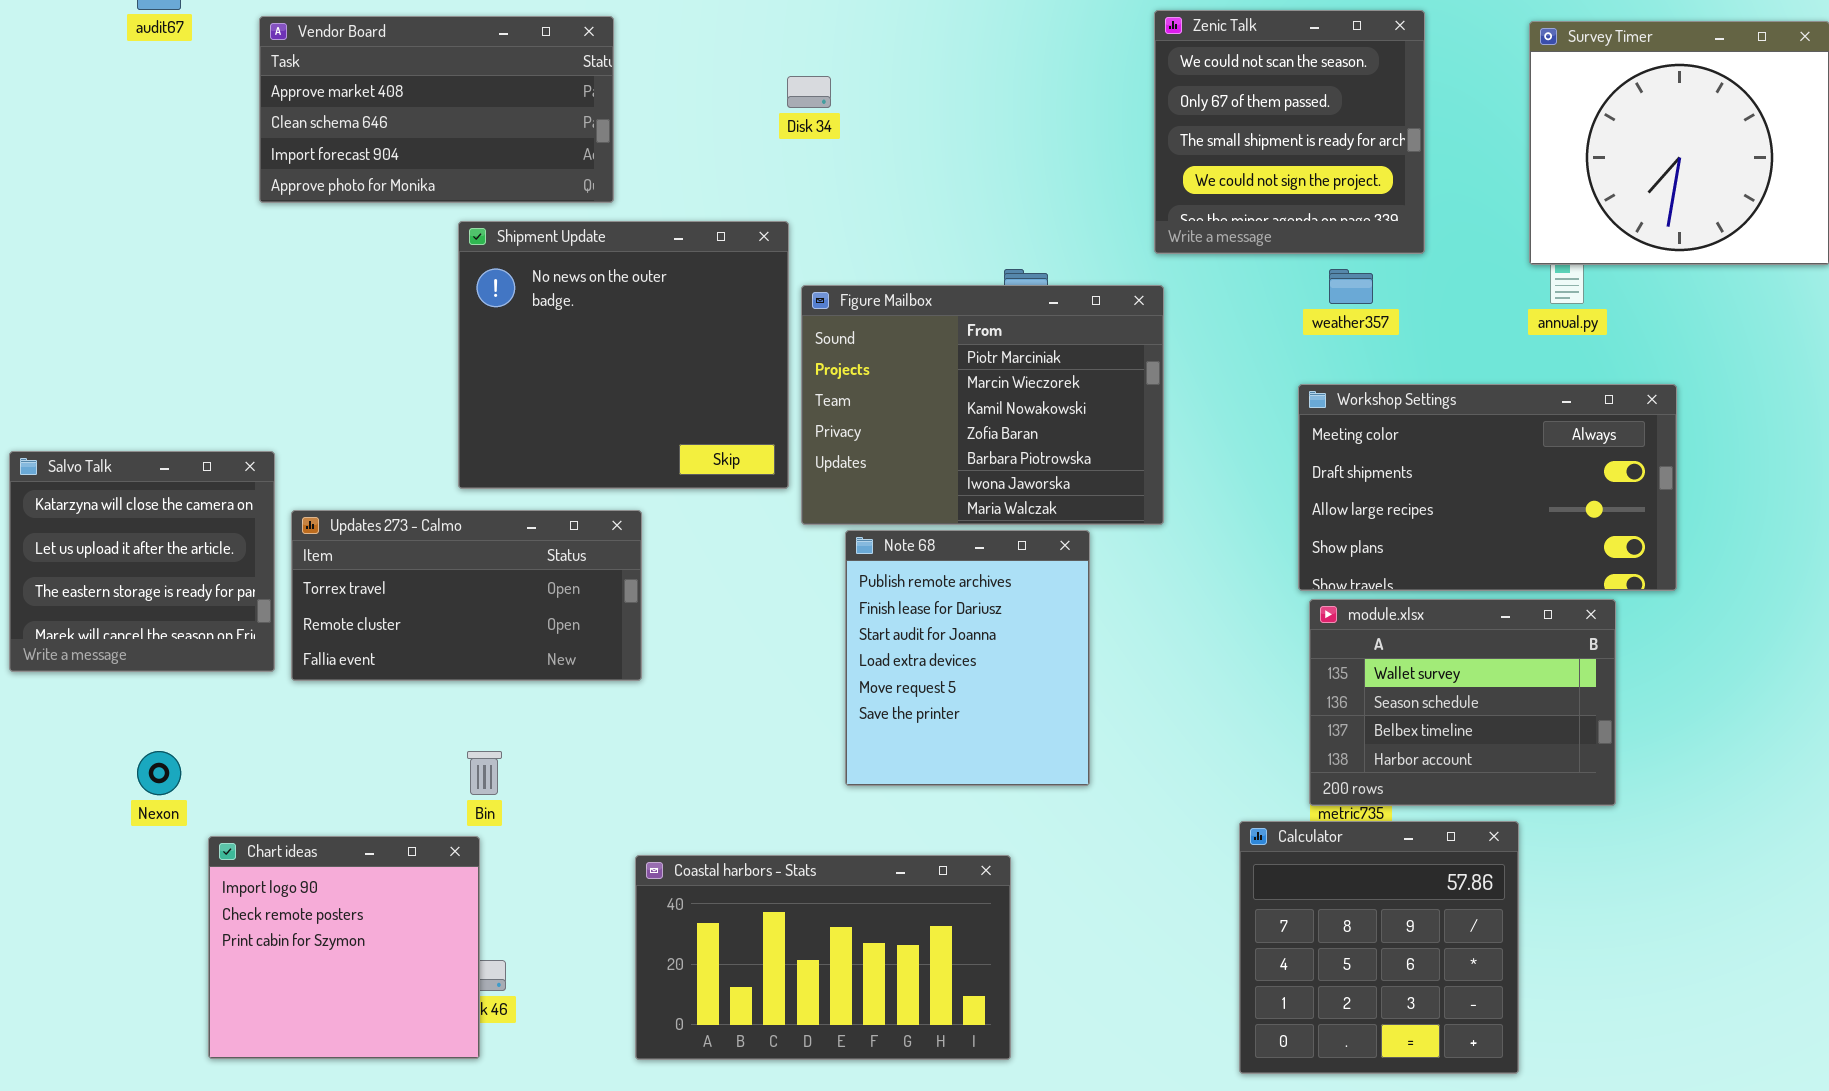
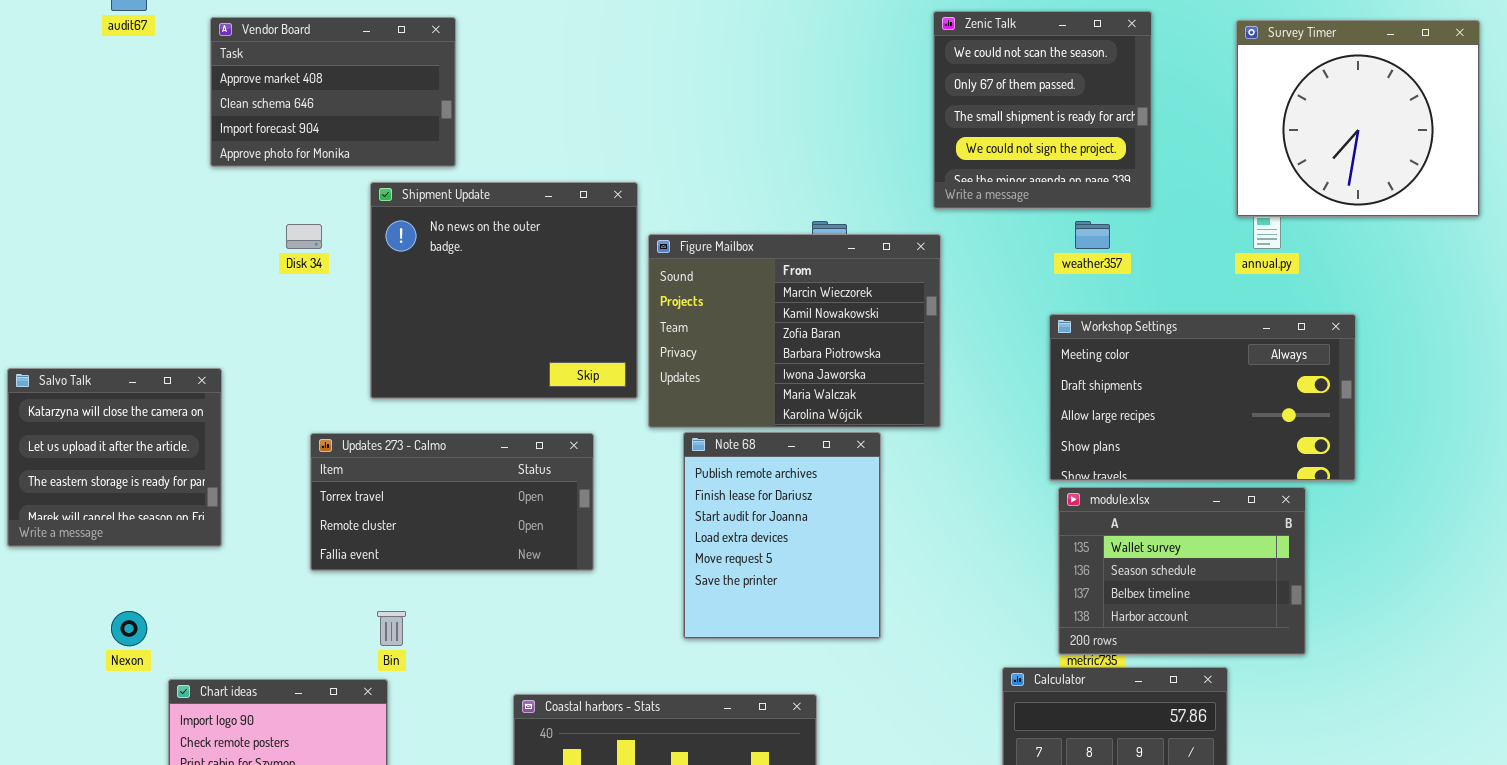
Vendor Board: [259,16,614,203] -> [210,17,456,167], resized
Disk 34: [787,76,831,108] -> [286,224,322,249], moved
Figure Mailbox: [801,285,1164,525] -> [648,234,941,428], scrolled down 1 row
Updates 273 - Calmo: [291,510,642,681] -> [310,433,594,571], moved

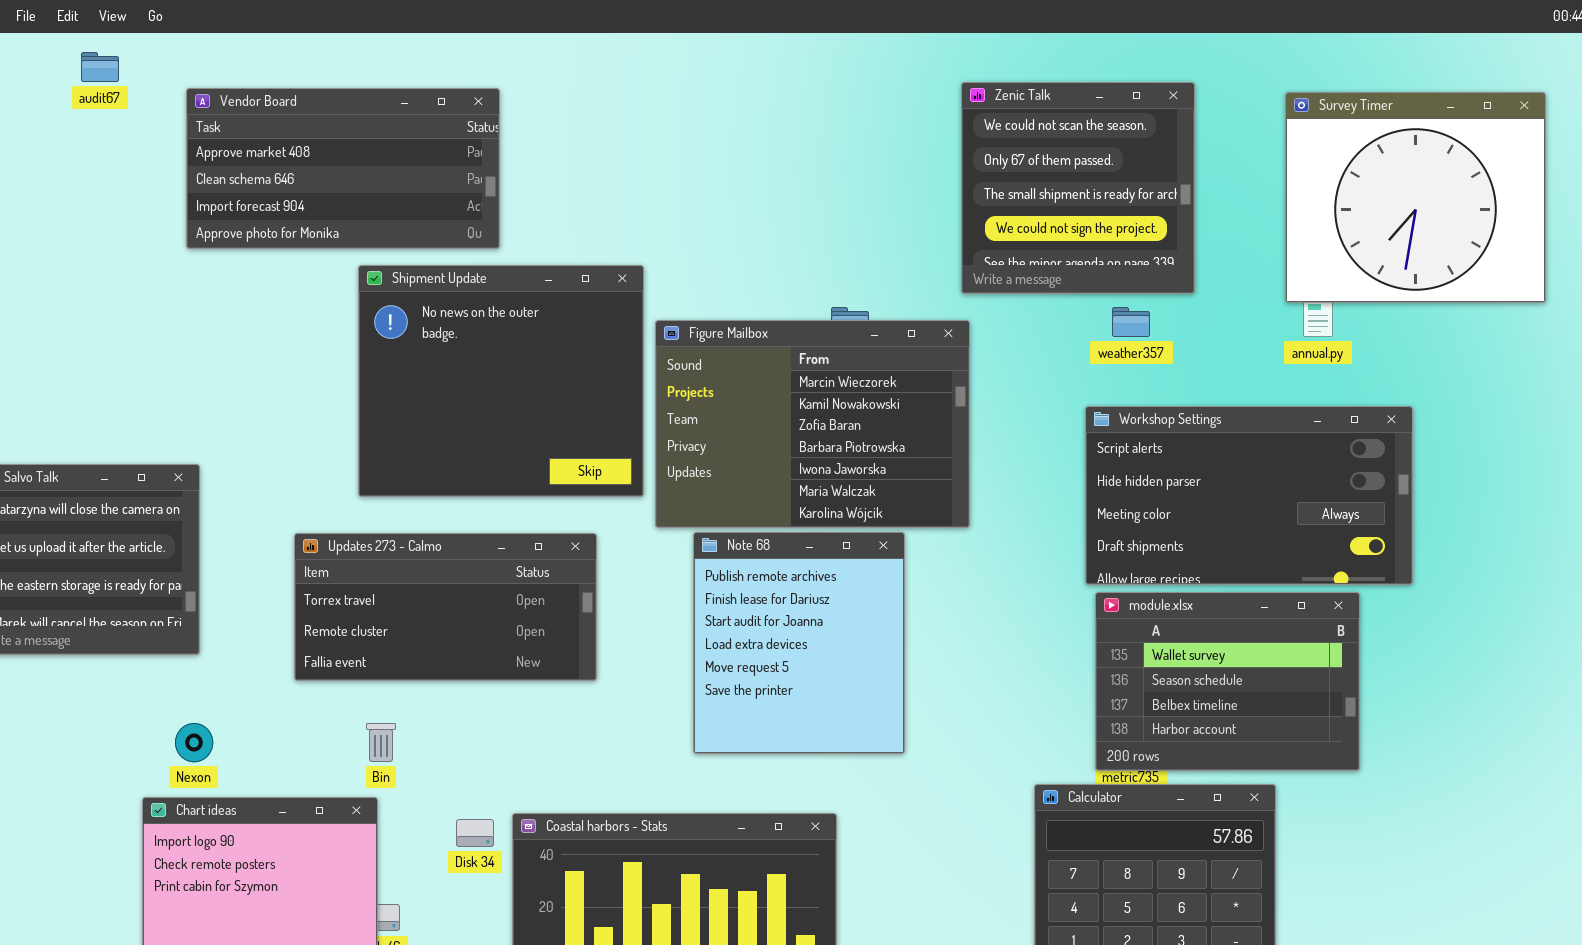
Vendor Board: [210,17,456,167] -> [186,88,500,249], resized
Disk 34: [286,224,322,249] -> [456,819,494,847], moved
Workshop Settings: [1049,314,1356,481] -> [1085,406,1413,585], scrolled up 2 rows
Nexon: [111,611,147,646] -> [175,723,213,762], moved

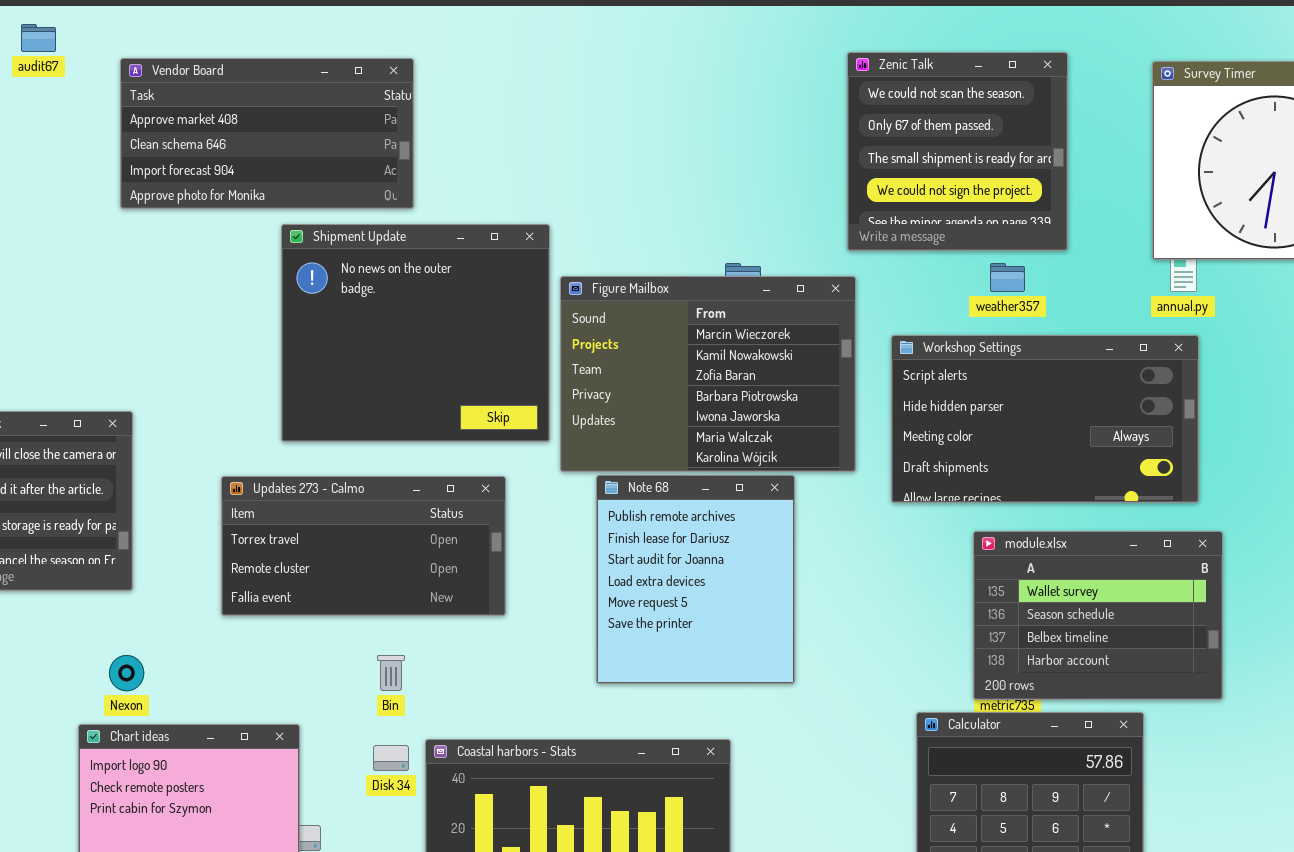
Workshop Settings: [1085,406,1413,585] -> [891,335,1199,503], moved
Bin: [366,723,396,762] -> [377,655,405,691], moved

